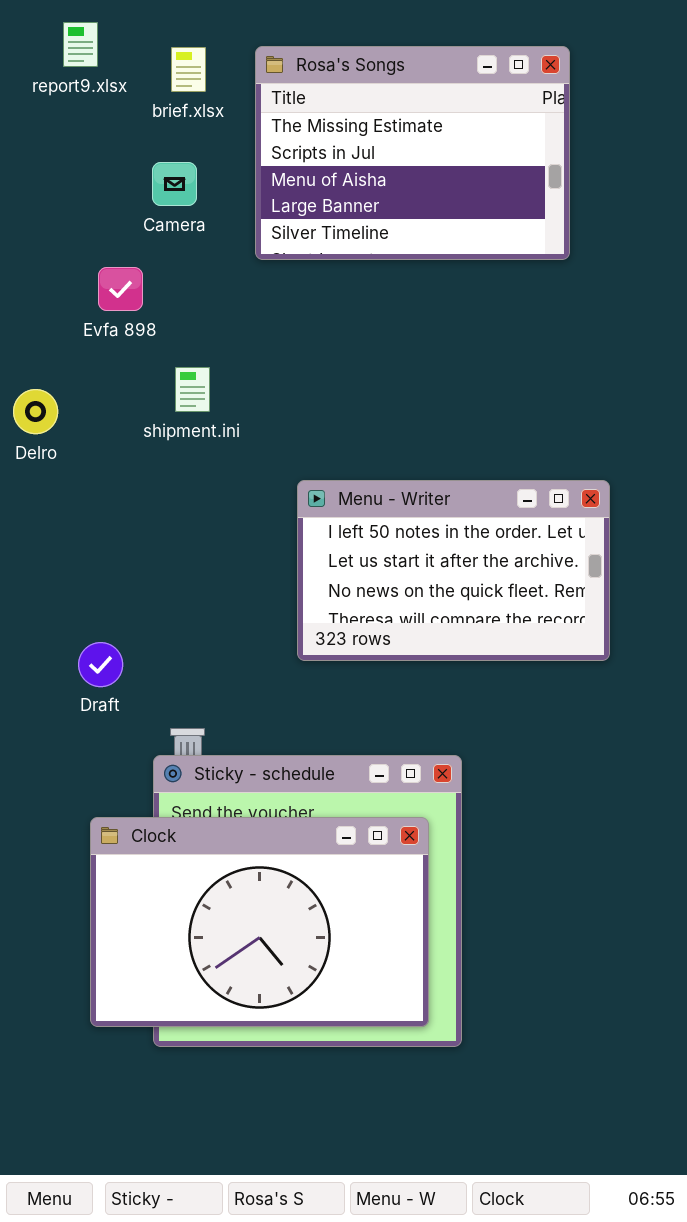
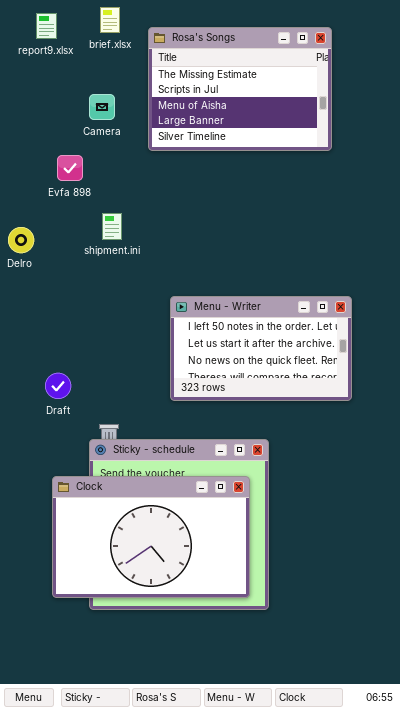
brief.xlsx: [171,47,206,92] -> [100,7,120,33], moved
Menu - Writer: [297,480,610,661] -> [170,296,352,401], moved

